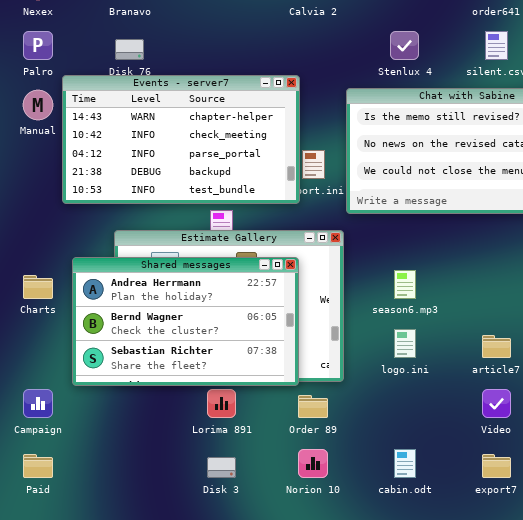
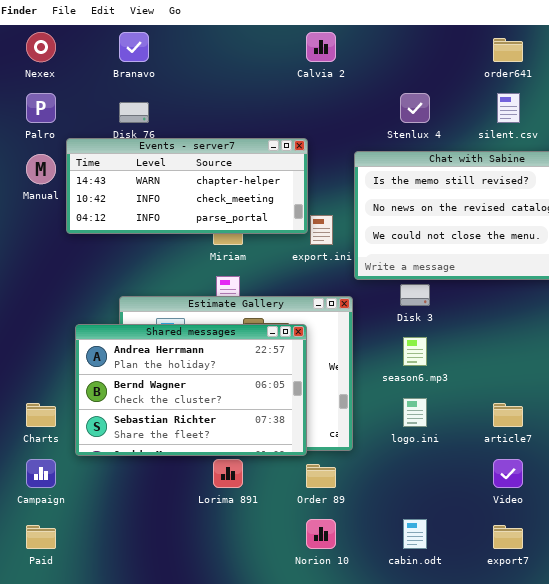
Events - server7: [62,75,300,204] -> [66,138,308,234], resized
Charts: [23,275,53,299] -> [26,403,56,427], moved
Disk 3: [207,457,236,478] -> [400,284,430,306], moved

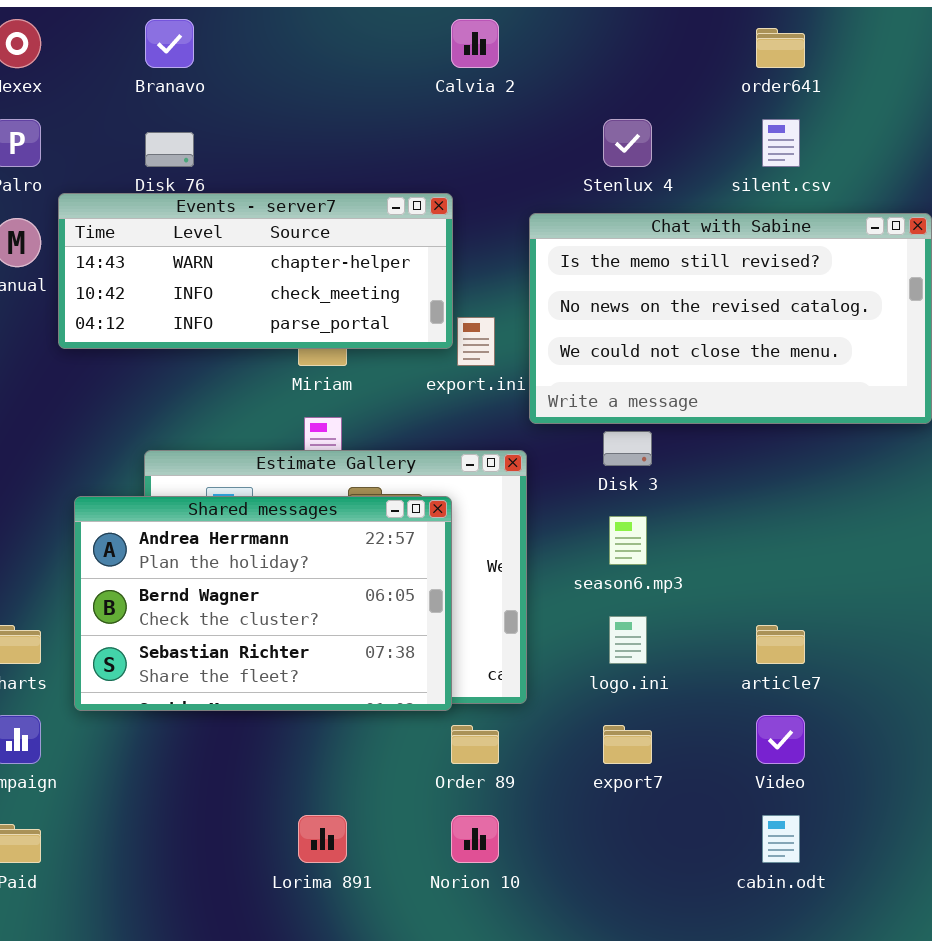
Lorima 891: [213,459,243,488] -> [298,815,347,863], moved
cabin.odt: [403,519,427,549] -> [762,815,800,863], moved
export7: [493,525,523,549] -> [603,725,652,764], moved

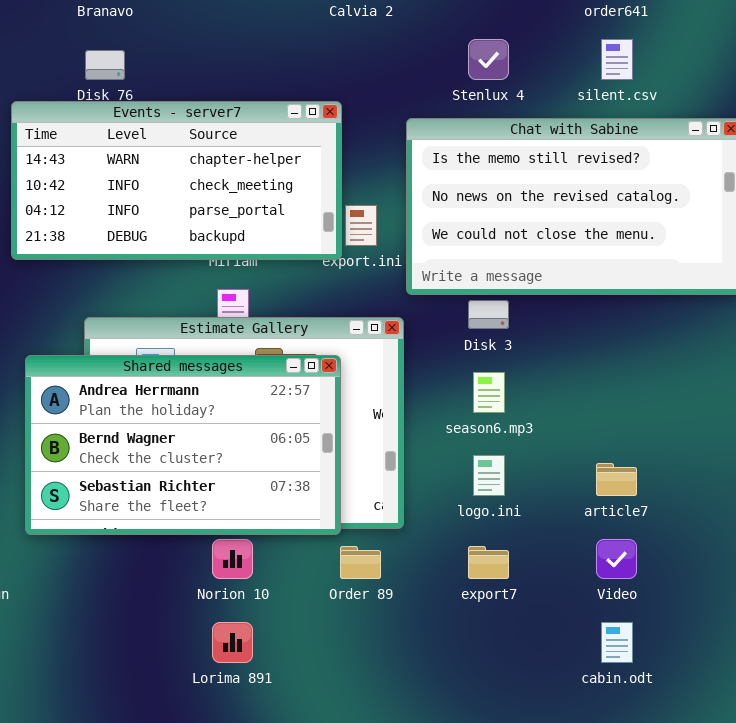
Events - server7: [58,193,453,349] -> [11,101,342,260], resized
Norion 10: [451,815,499,863] -> [212,539,253,579], moved

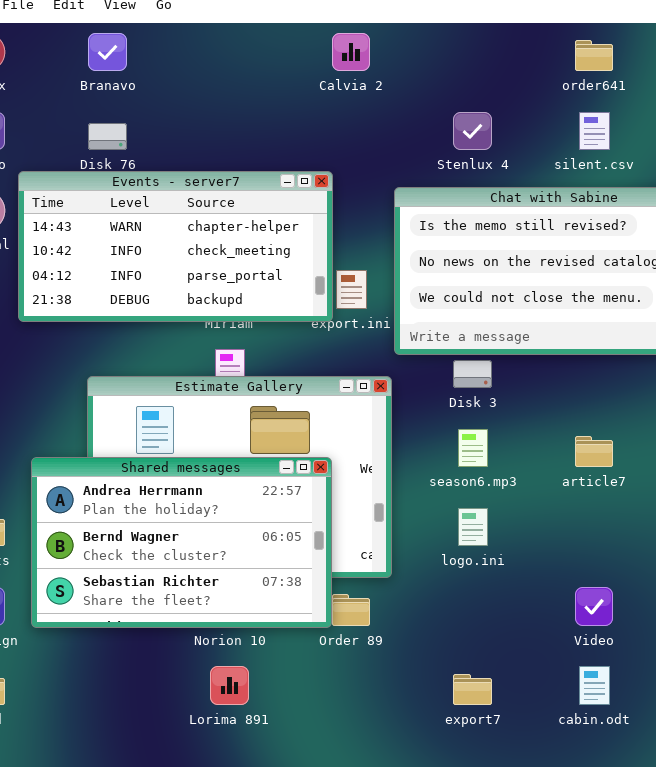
Shared messages: [25,355,341,535] -> [31,457,332,628], moved
article7: [596,463,637,496] -> [575,436,613,467], moved
export7: [468,546,509,579] -> [453,674,492,705], moved

